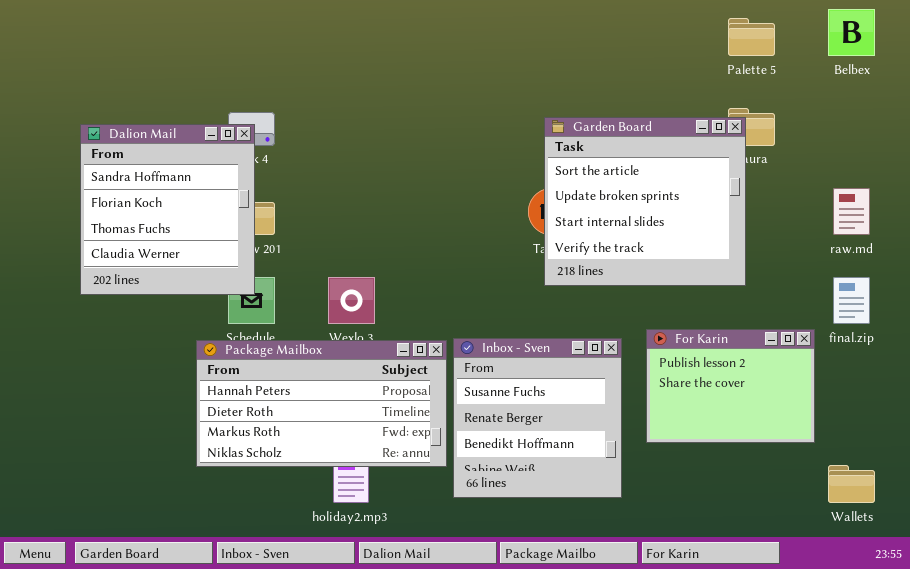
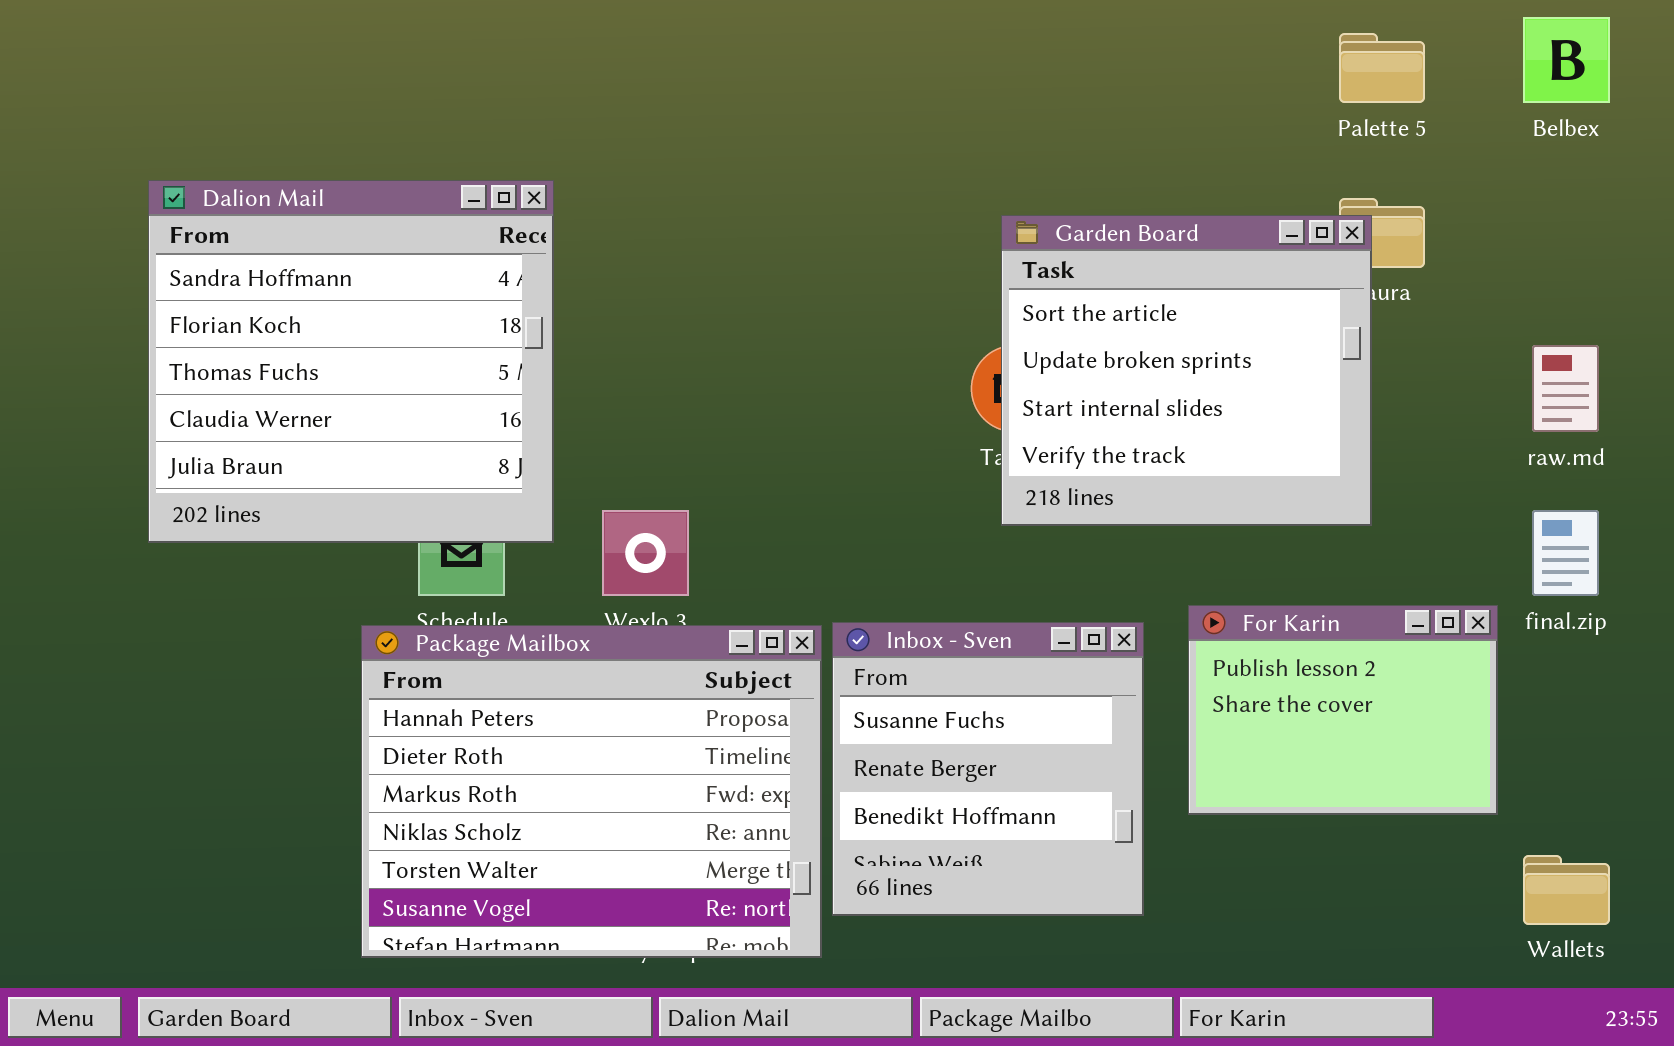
Dalion Mail: [80,124,255,295] -> [148,180,554,543], resized
Package Mailbox: [196,340,447,467] -> [361,625,822,958], resized

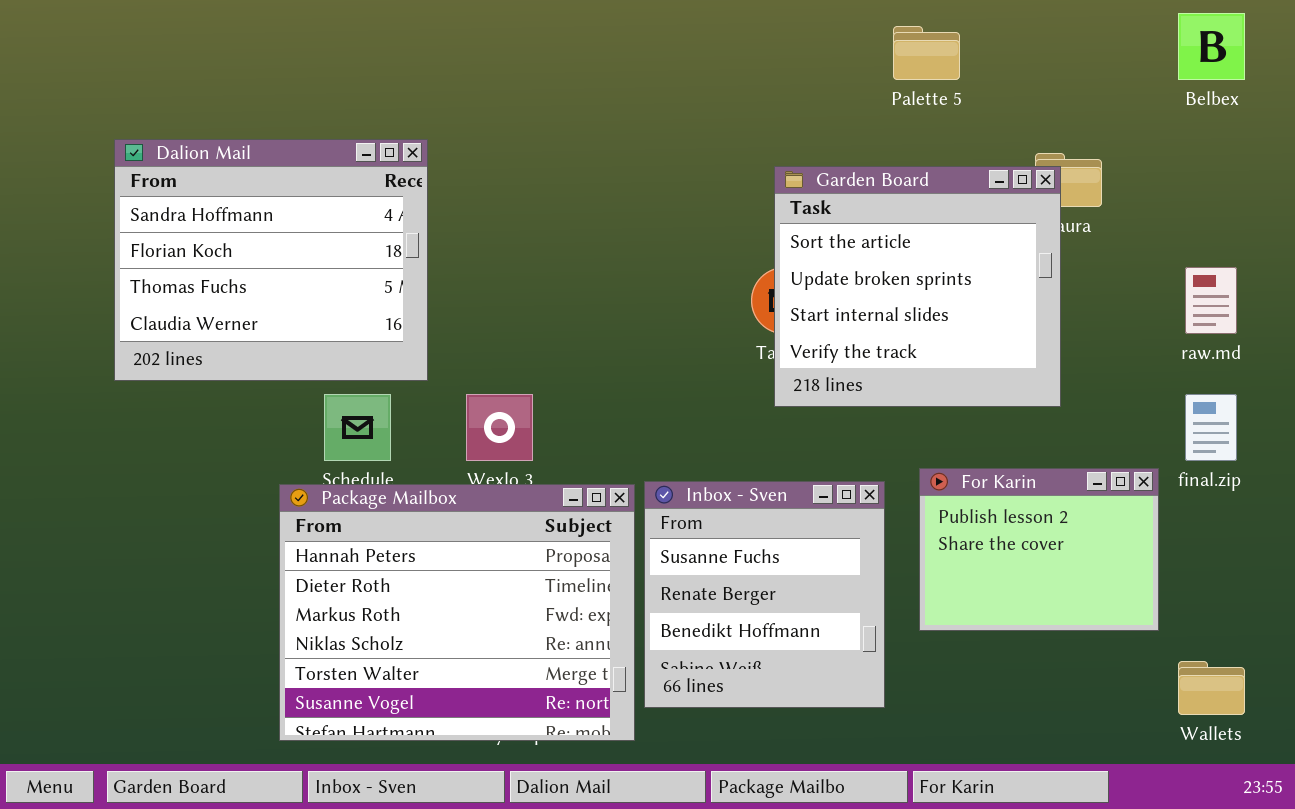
Palette 5: [1339,33,1425,103] -> [893,26,960,80], moved
Dalion Mail: [148,180,554,543] -> [114,139,428,381], resized

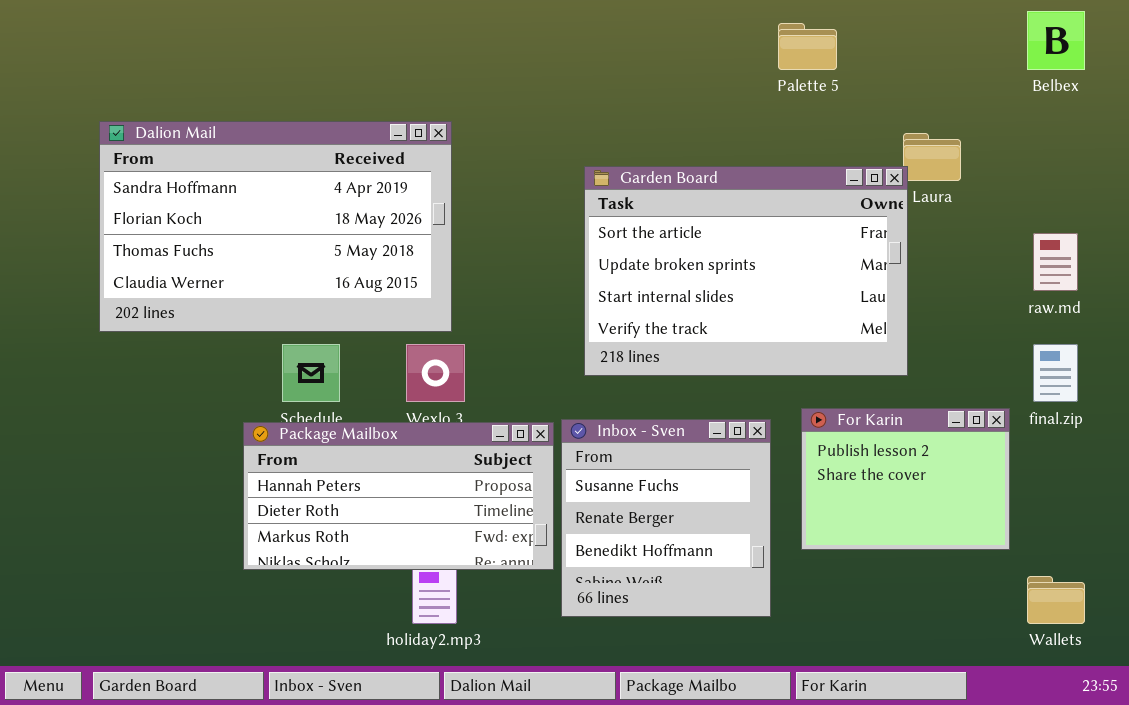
Dalion Mail: [114,139,428,381] -> [99,121,452,332], resized
Garden Board: [774,166,1061,407] -> [584,166,908,376], moved, resized
Package Mailbox: [279,484,635,741] -> [243,422,554,570], resized

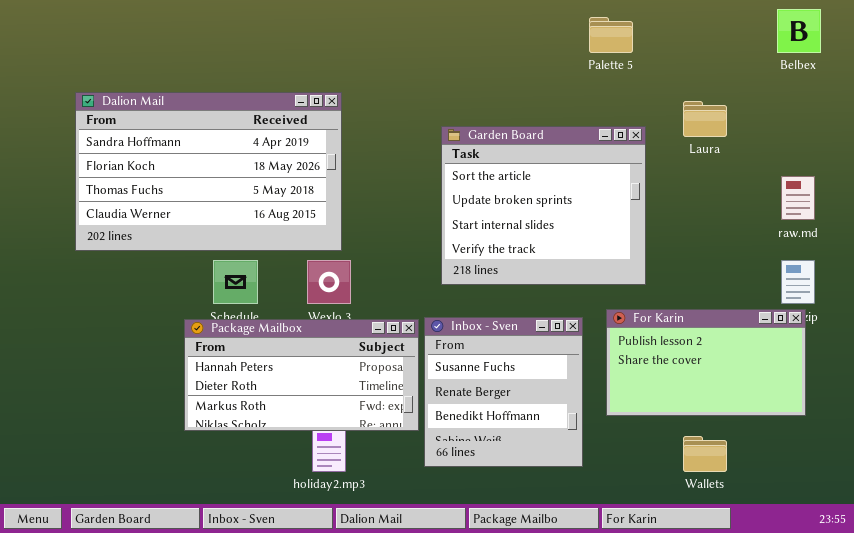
Garden Board: [584,166,908,376] -> [441,126,646,285], resized
For Karin: [801,408,1010,550] -> [606,309,806,416], resized
Wallets: [1027,576,1085,624] -> [683,436,727,472], moved

